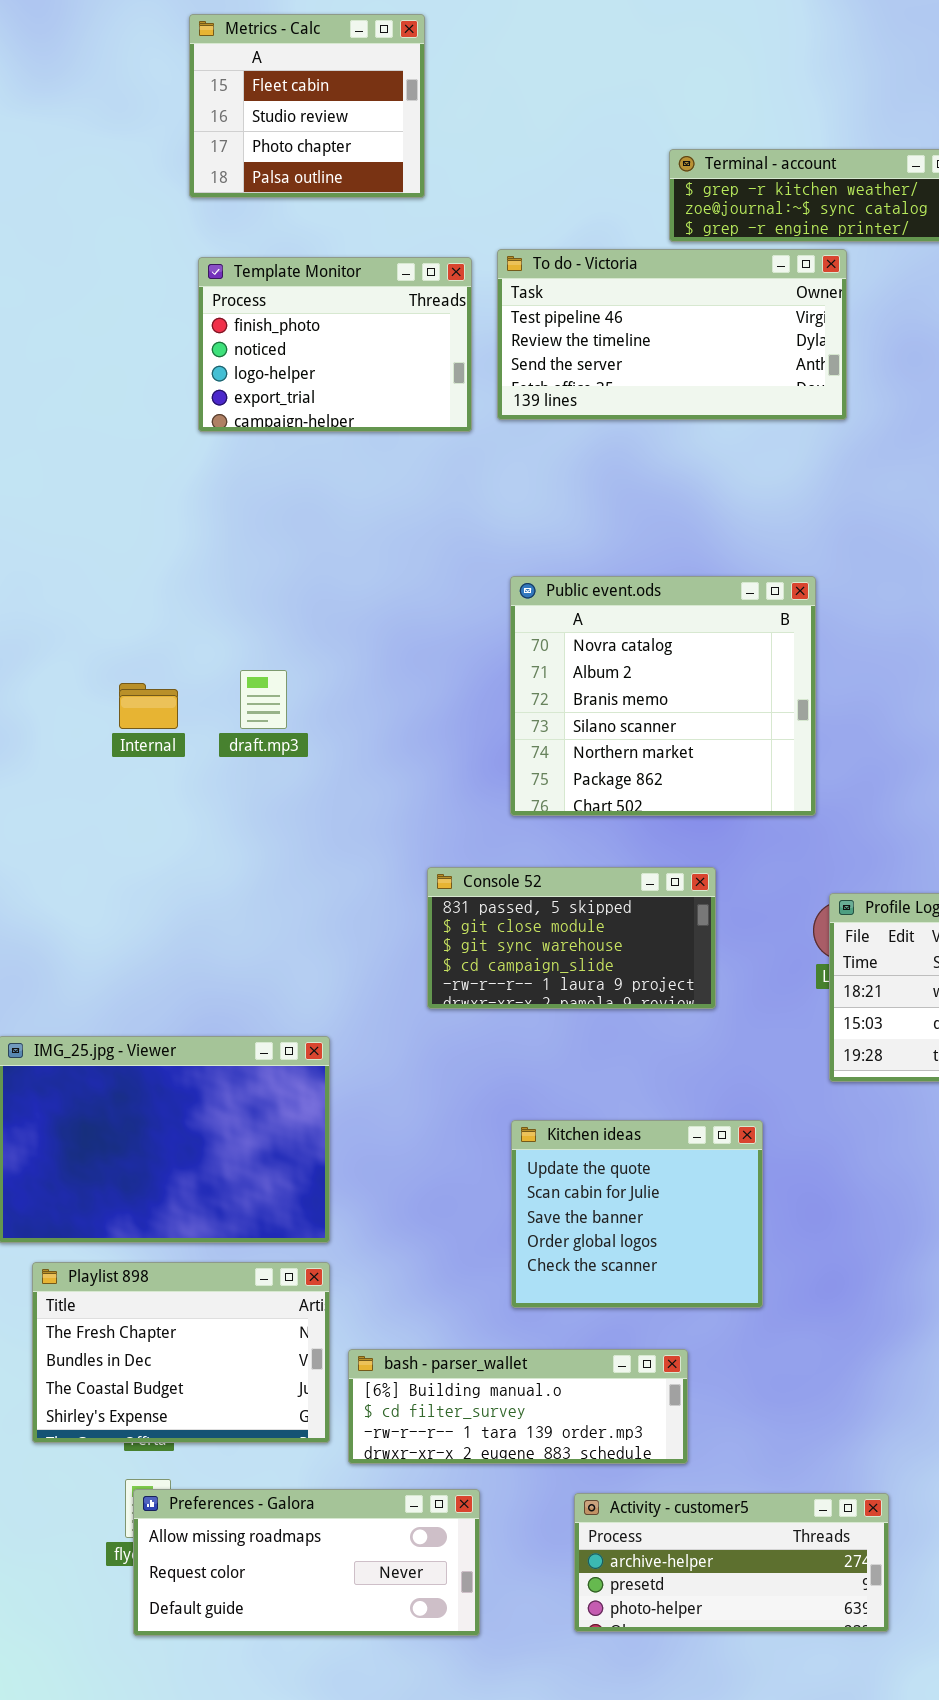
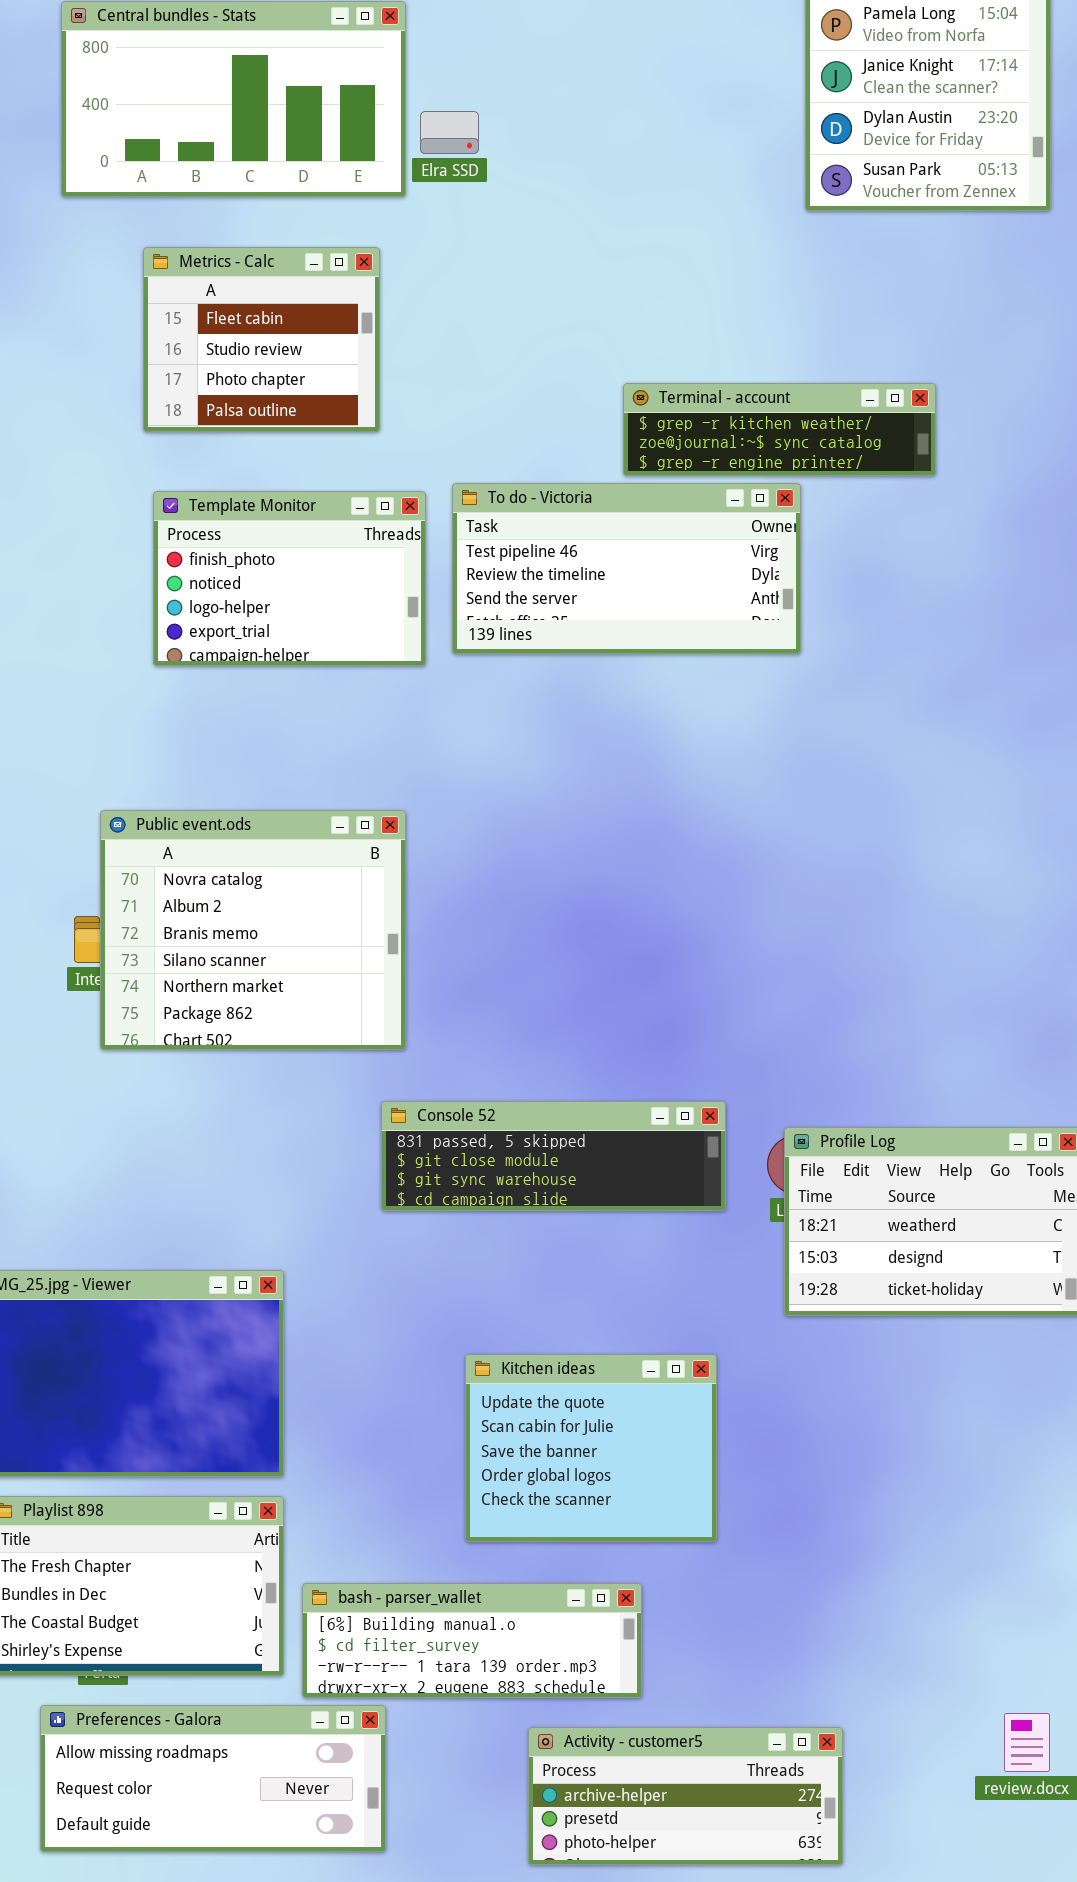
Public event.ods: [510,576,816,816] -> [100,810,406,1050], moved
Console 52: [427,867,716,1009] -> [381,1101,726,1211], resized
Preferences - Galora: [133,1489,480,1636] -> [40,1705,386,1852], moved

